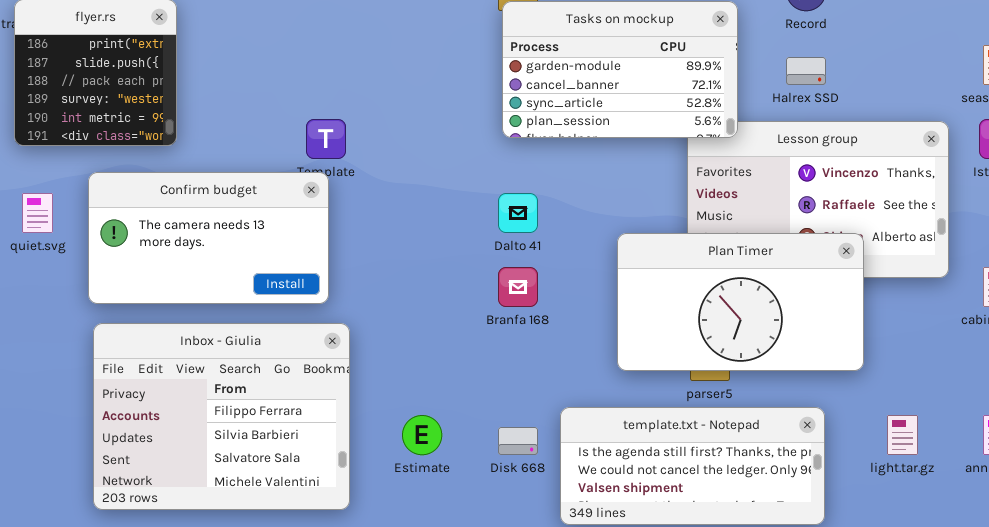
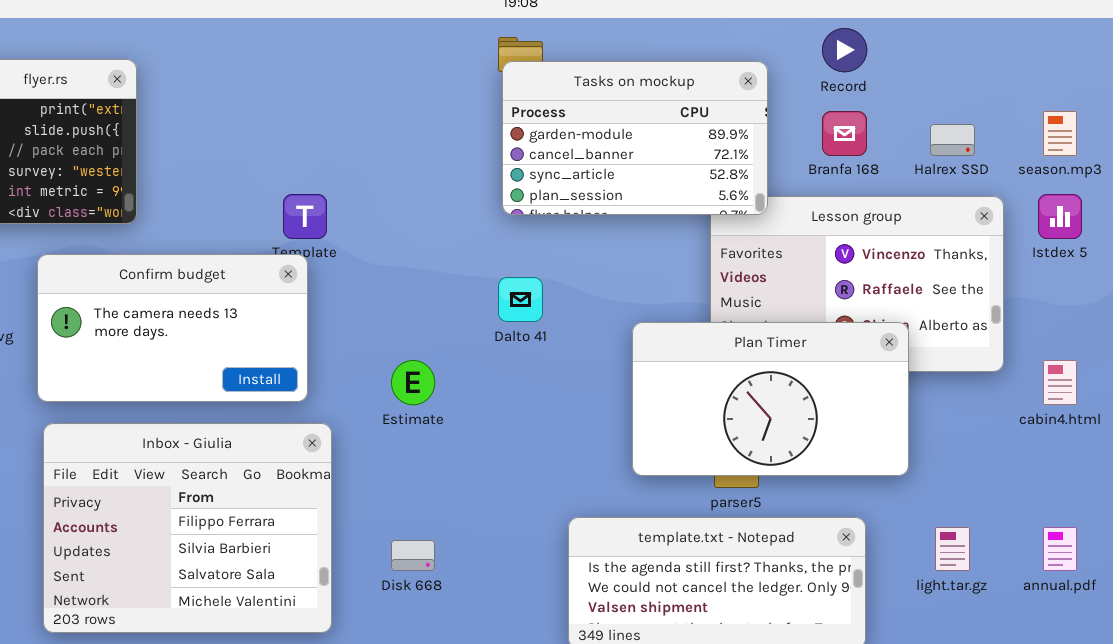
Halrex SSD: [786,57,826,85] -> [930,124,975,156], moved
Branfa 168: [498,267,538,307] -> [822,111,867,156], moved
Estimate: [402,415,442,455] -> [391,360,435,405], moved
Disk 668: [498,427,538,455] -> [391,540,435,571], moved

